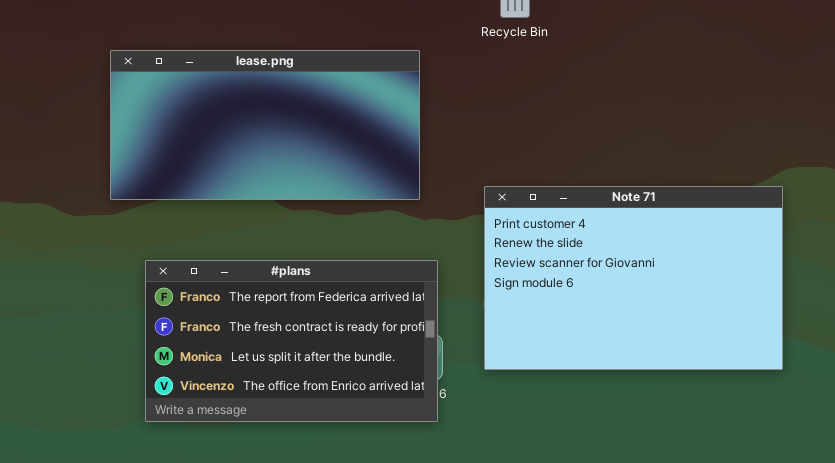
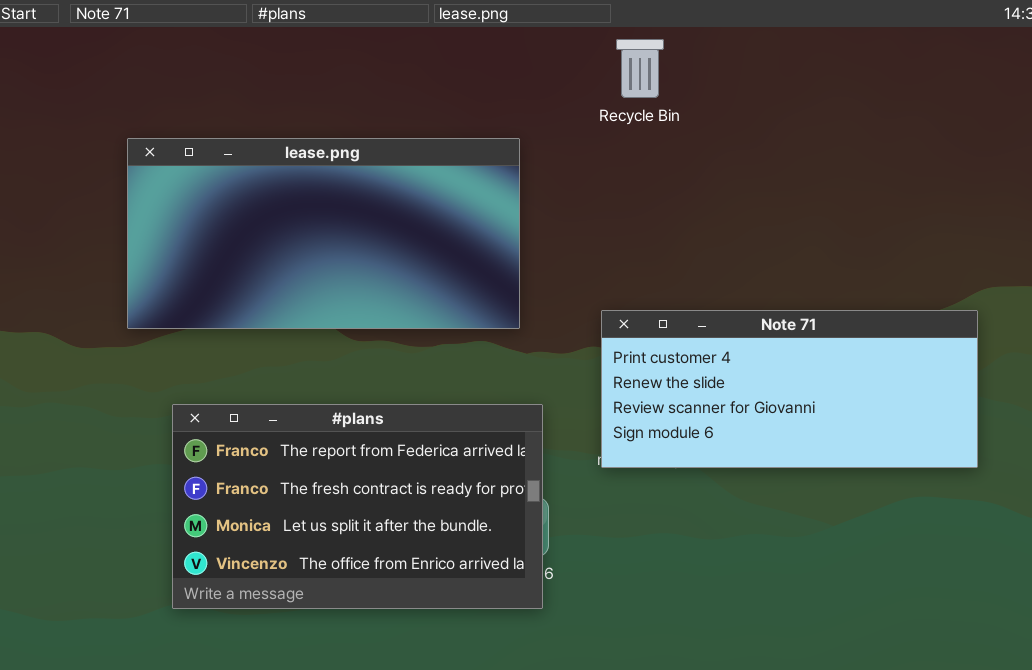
Note 71: [484,186,783,370] -> [601,310,978,468], resized

